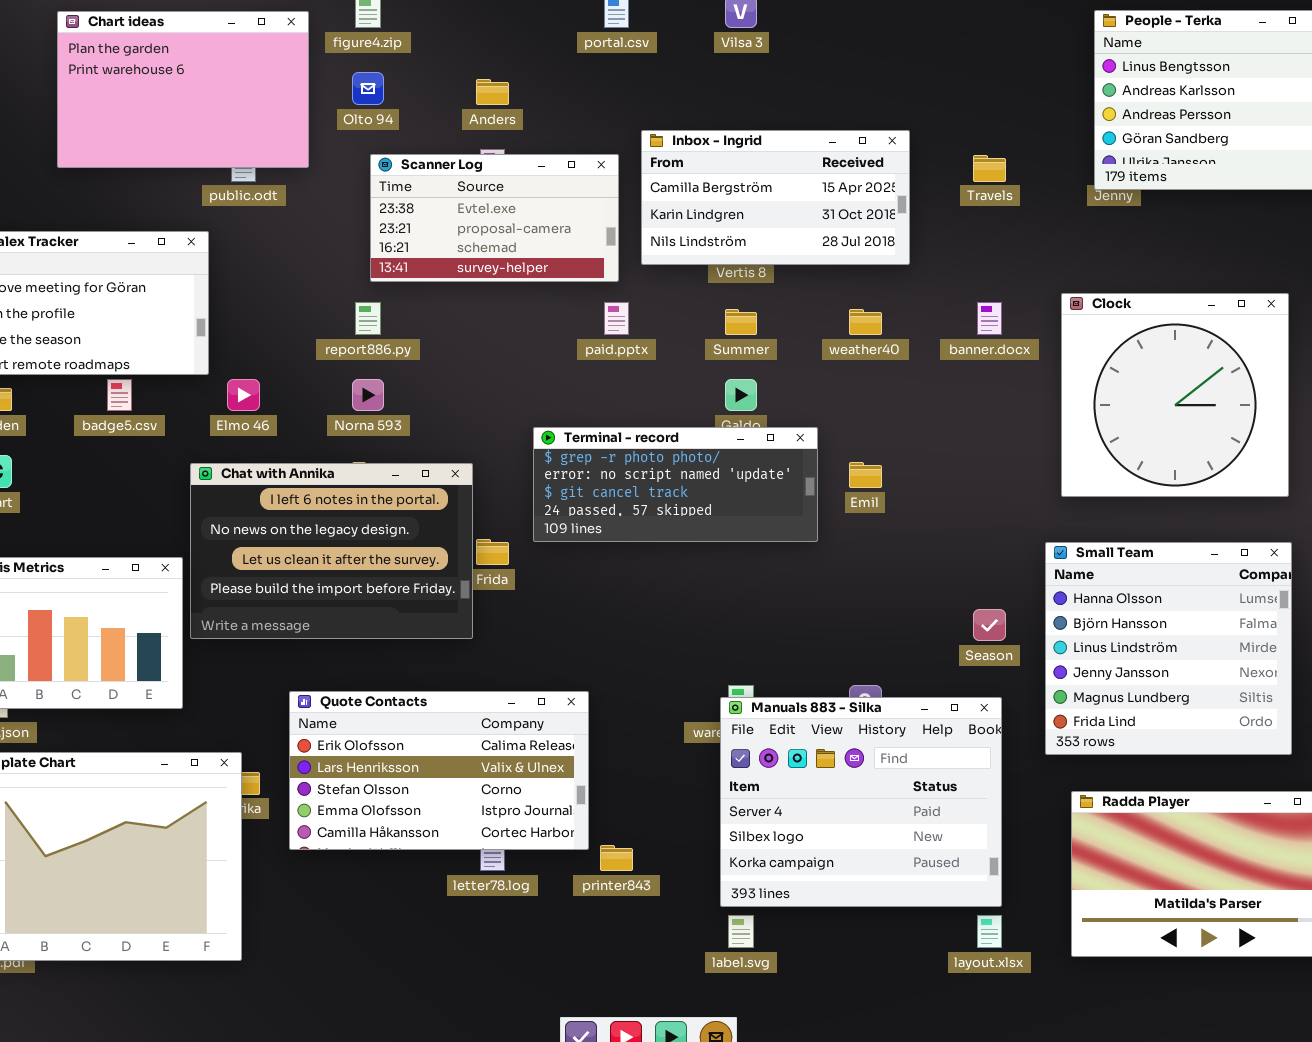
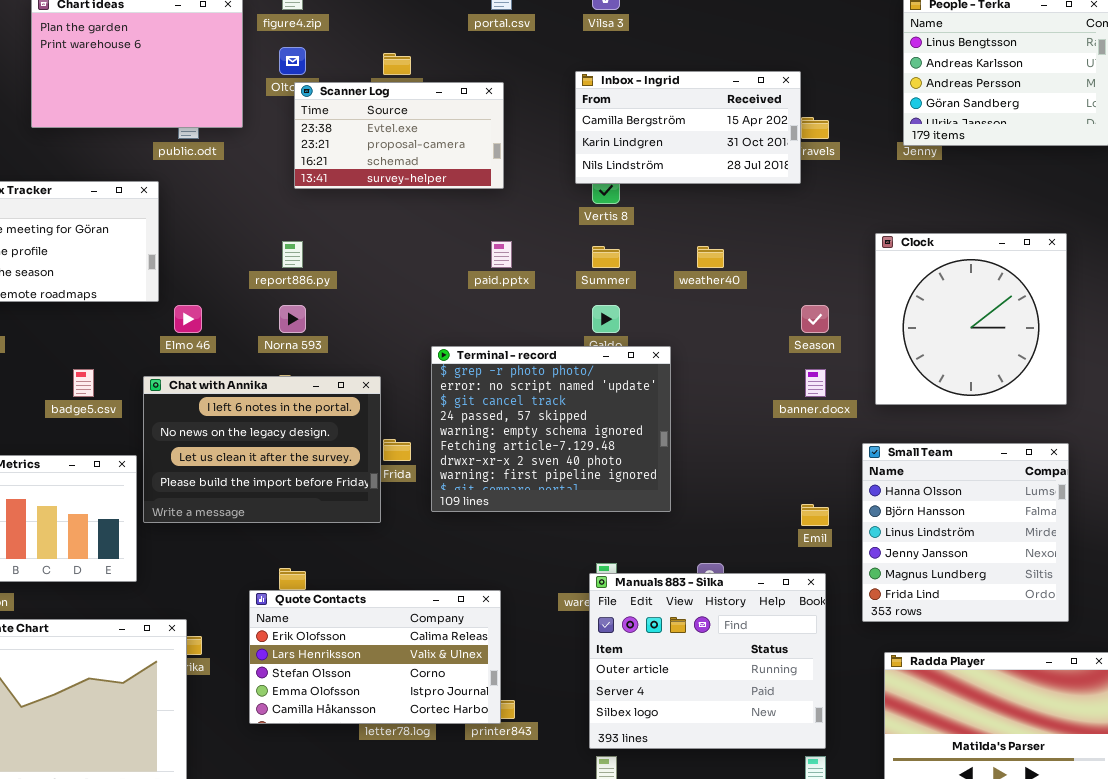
Inbox - Ingrid: [641,130,910,265] -> [575,71,801,184], moved
Scanner Log: [370,154,619,282] -> [294,82,504,189], moved
banner.docx: [977,302,1002,335] -> [805,369,826,397], moved
badge5.csv: [107,379,132,411] -> [73,369,94,397], moved
Terminal - record: [533,427,818,542] -> [431,346,671,512], resized
Emil: [849,462,882,488] -> [801,504,829,526], moved
Season: [973,609,1006,641] -> [801,305,829,333], moved
Quote Contacts: [289,691,589,850] -> [249,590,501,724], moved
Manuals 883 - Silka: [720,697,1002,907] -> [589,573,826,749], scrolled up 1 row

